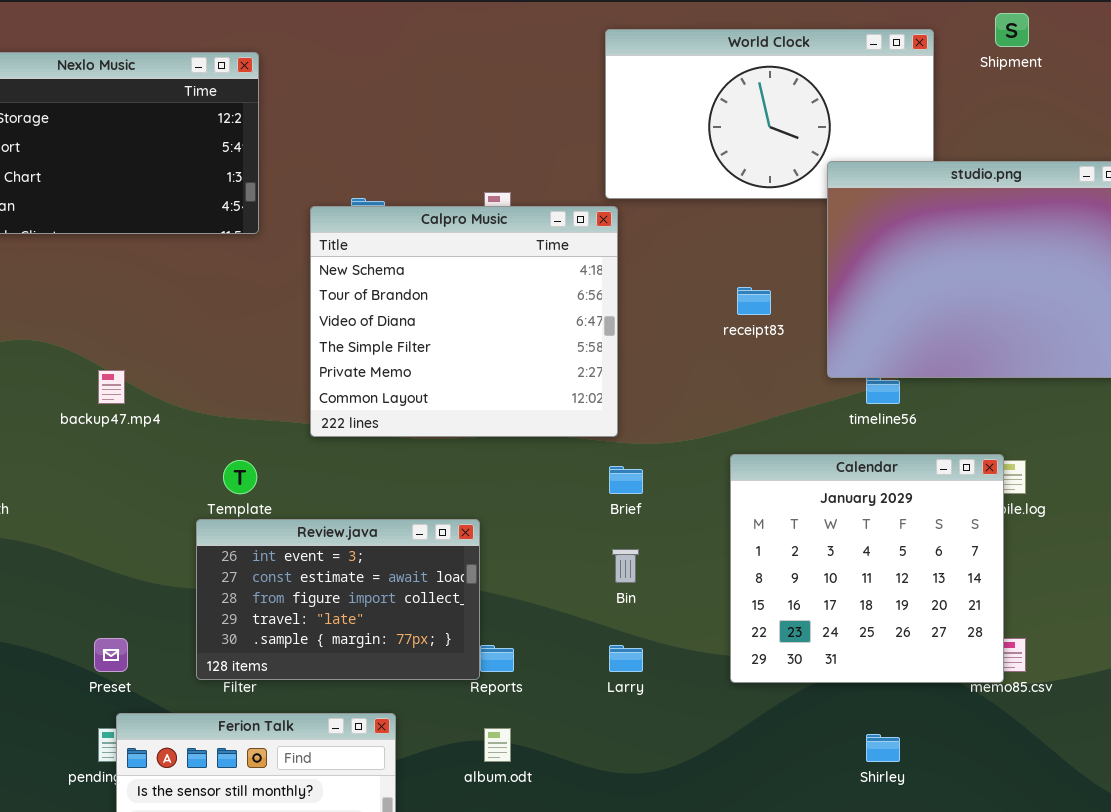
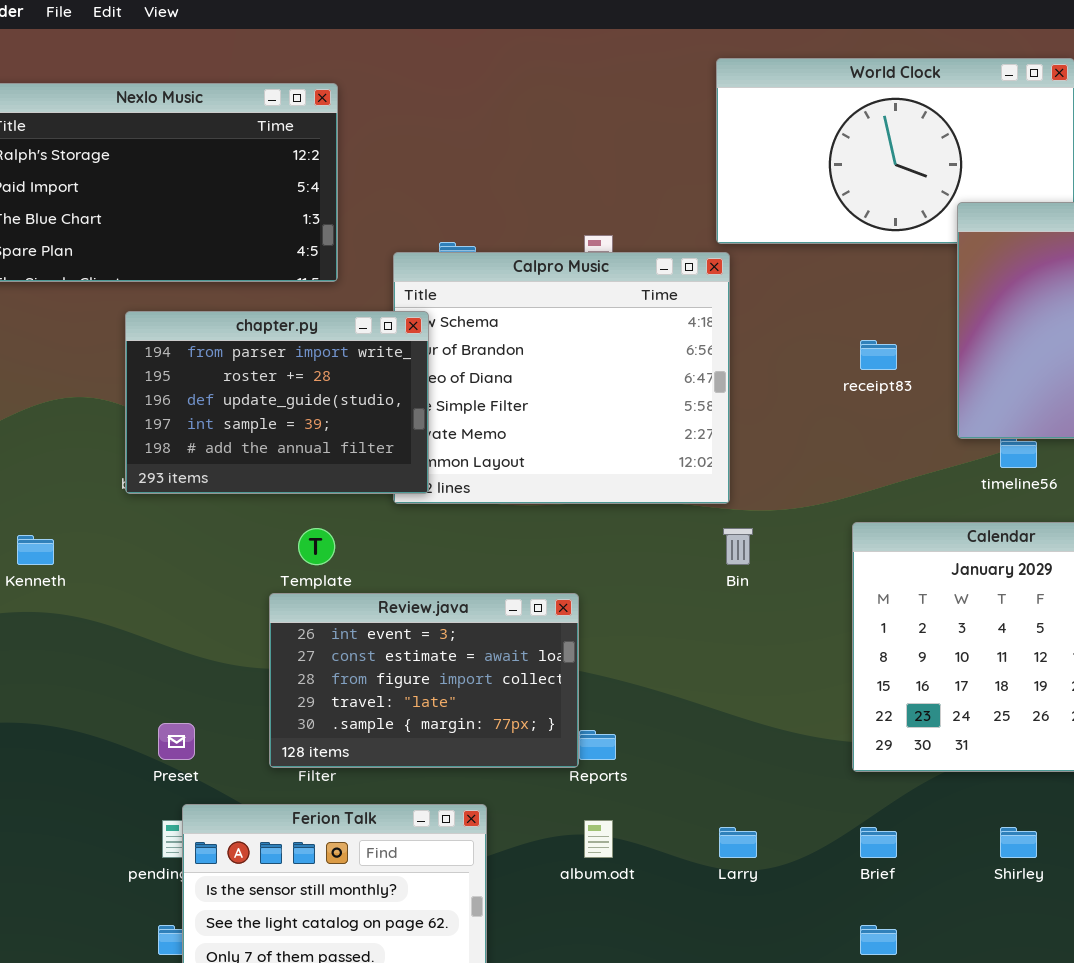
chapter.py: none -> [125,311,429,494], opened
Brief: [609,466,643,494] -> [860,827,897,858], moved
Bin: [612,549,639,583] -> [723,528,753,565], moved
Larry: [609,645,643,672] -> [719,827,757,858], moved

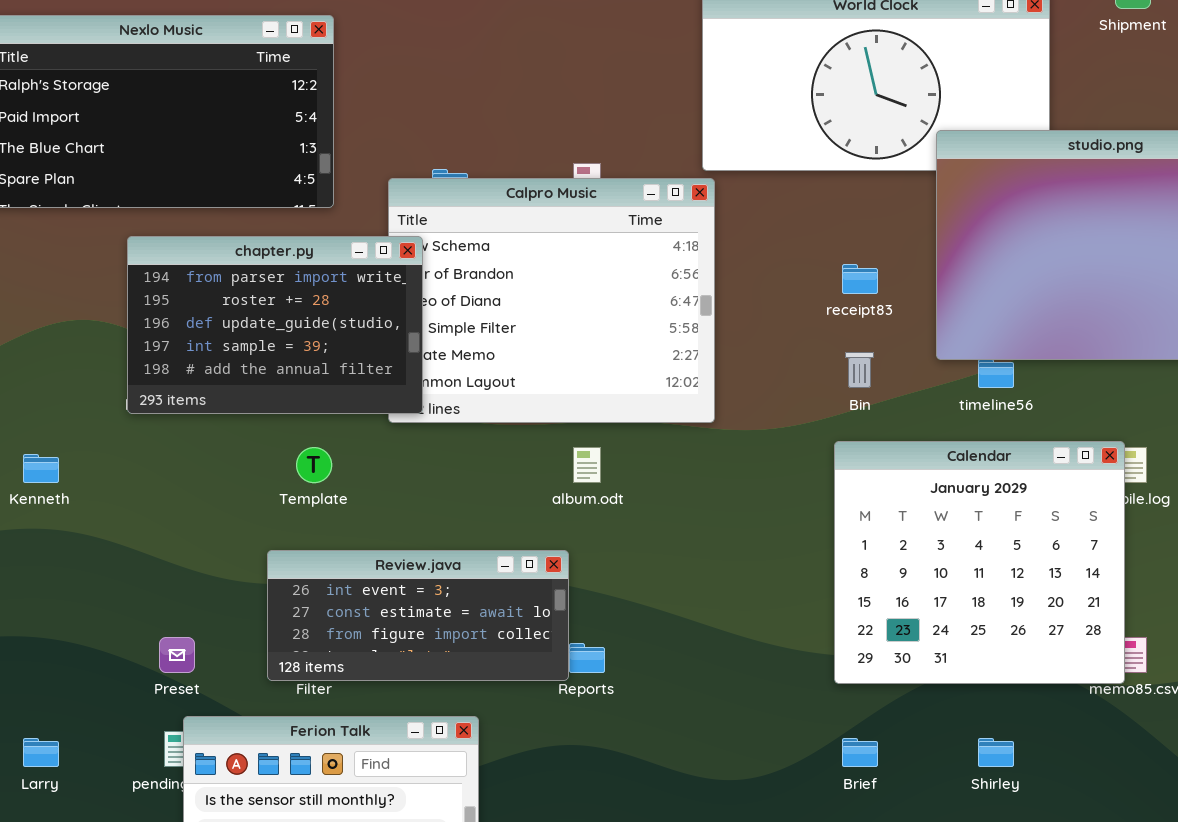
Bin: [723,528,753,565] -> [845,352,874,388], moved
Review.java: [269,593,579,768] -> [267,550,569,681], resized
album.odt: [584,820,613,858] -> [573,447,601,483], moved
Larry: [719,827,757,858] -> [23,738,59,767], moved

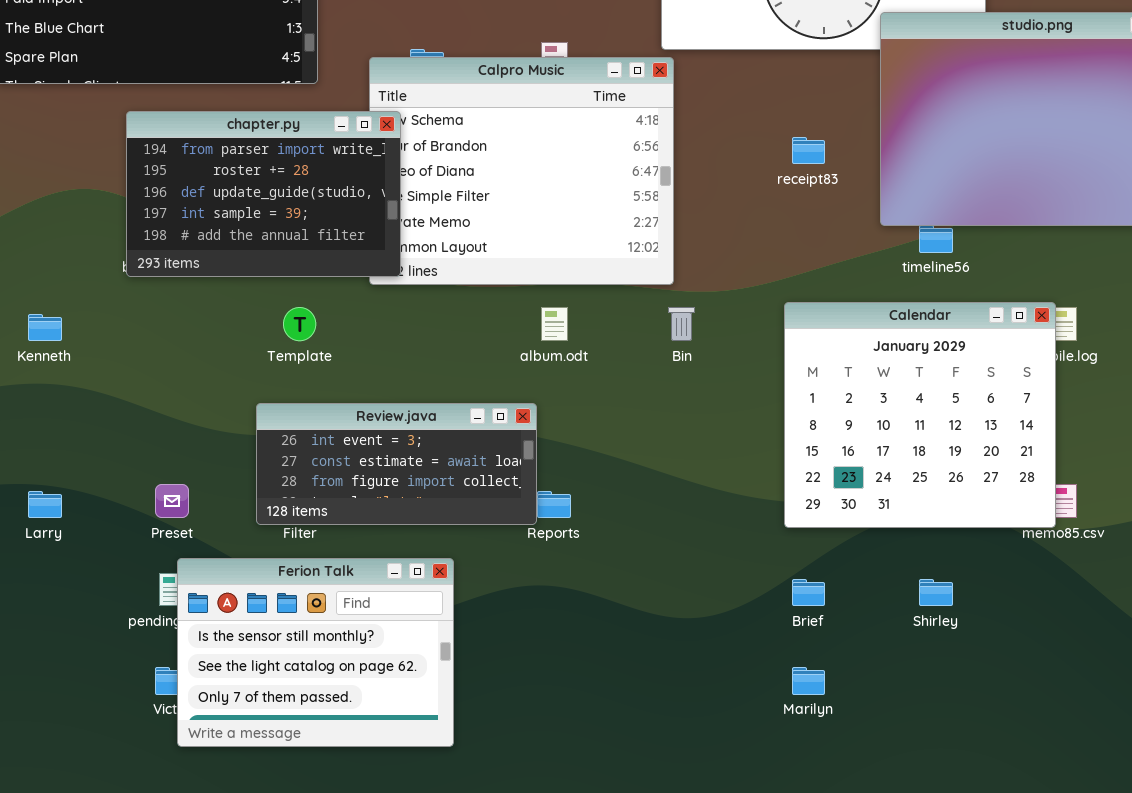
Bin: [845,352,874,388] -> [668,307,695,341], moved
Larry: [23,738,59,767] -> [28,491,62,518], moved

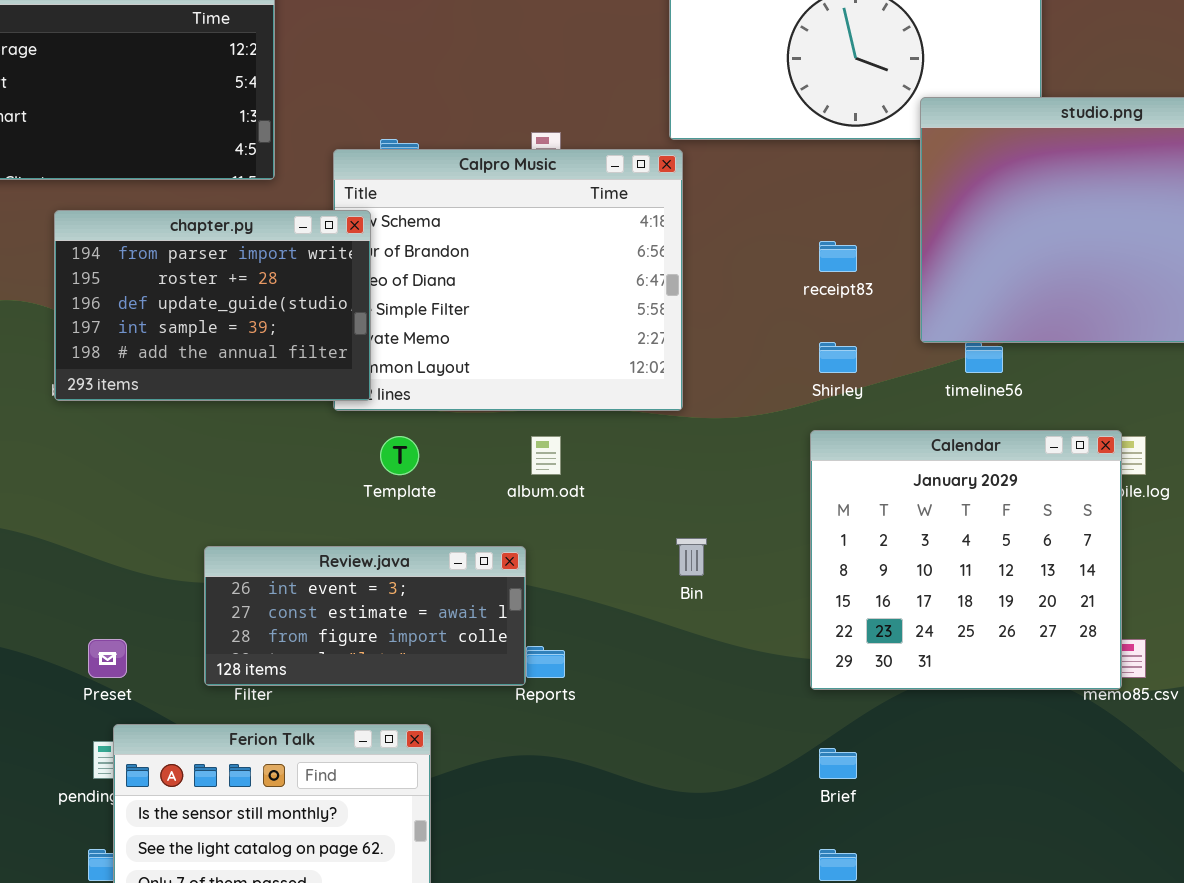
Template: [283,307,316,341] -> [380,436,419,475], moved
Bin: [668,307,695,341] -> [676,538,707,576], moved
Shirley: [919,579,953,606] -> [819,342,857,373], moved

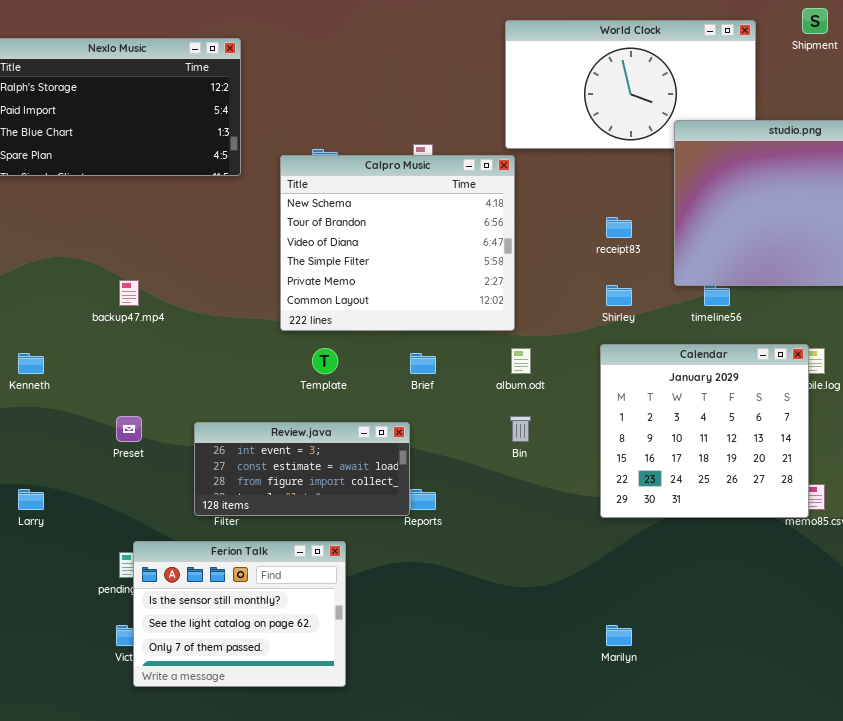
chapter.py: [54,210,371,401] -> none, closed
album.odt: [531,436,561,475] -> [511,348,531,374], moved
Preset: [88,639,127,678] -> [116,416,142,442], moved
Brief: [819,748,857,779] -> [410,353,436,374], moved

